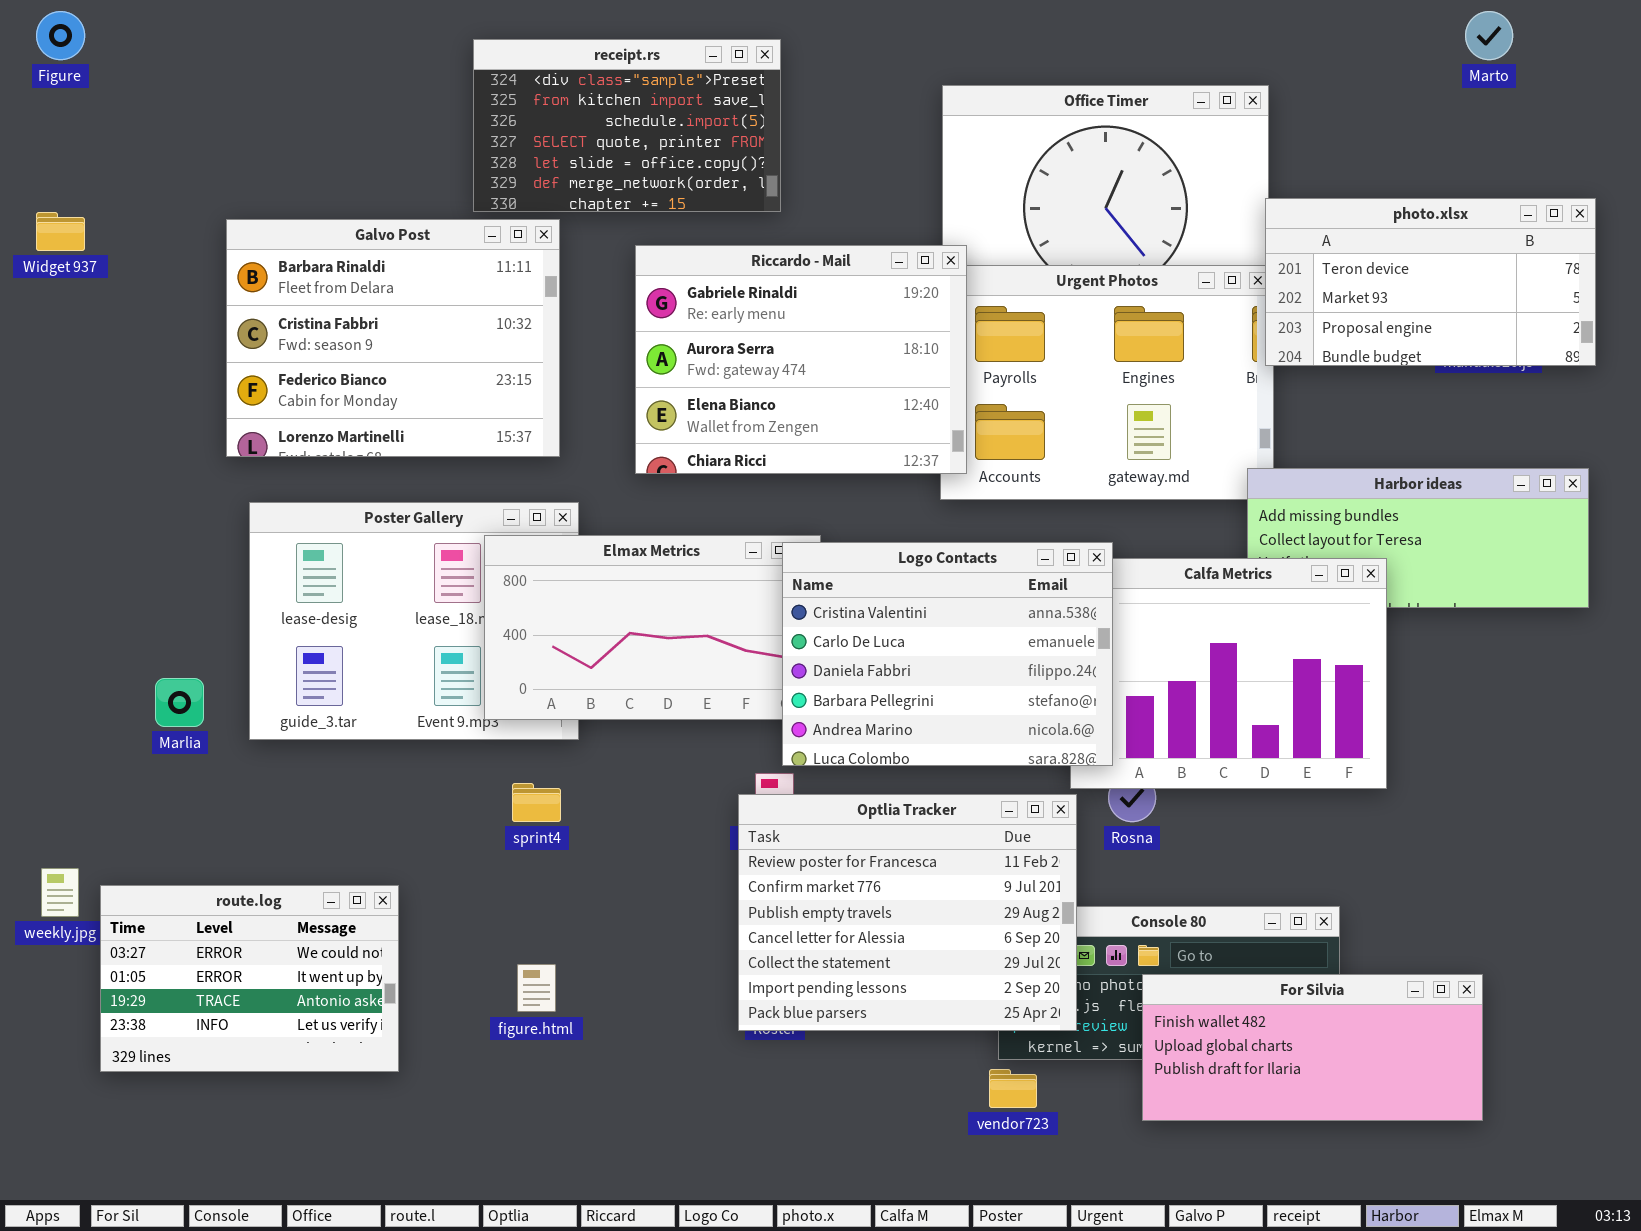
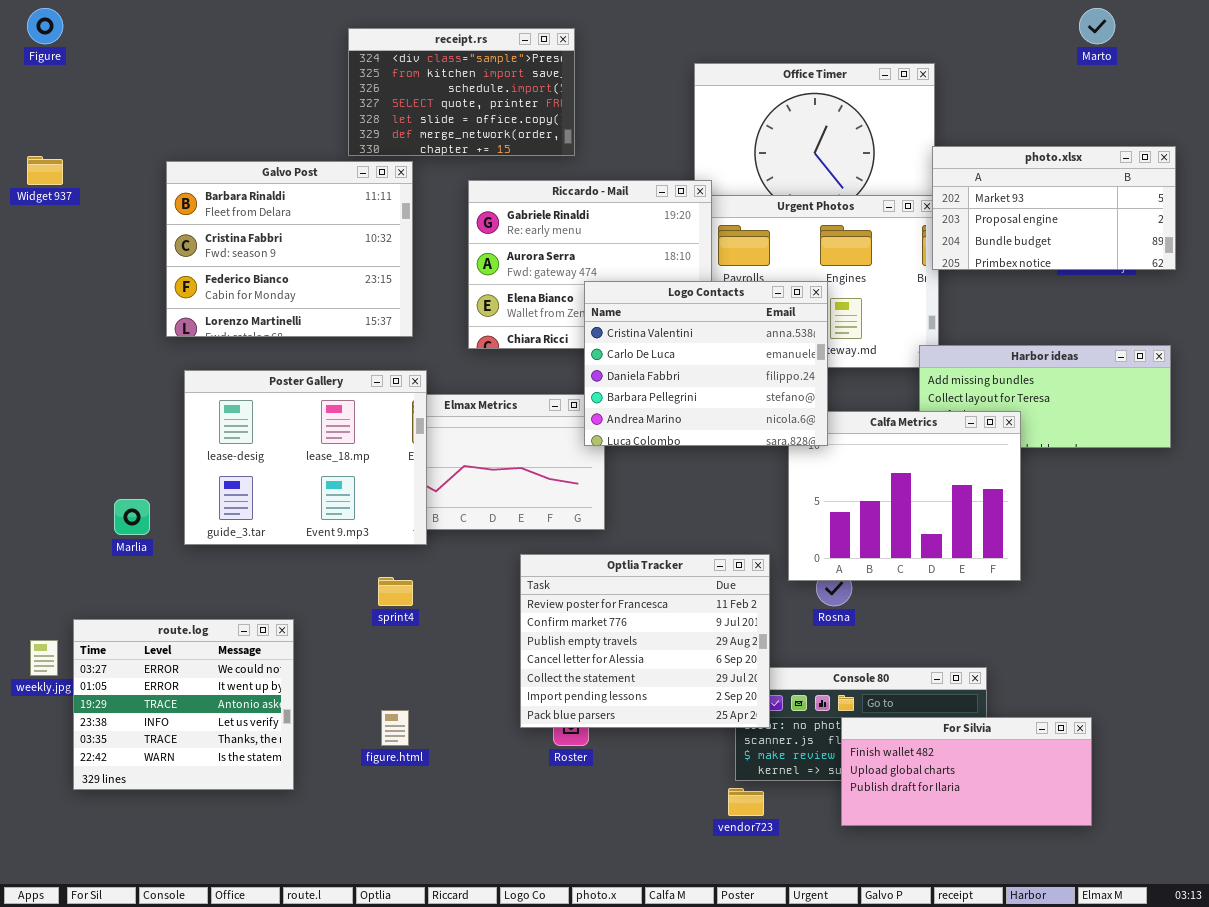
photo.xlsx: [1265,198,1596,366] -> [932,146,1176,270], scrolled down 1 row
Poster Gallery: [249,502,579,740] -> [184,370,427,545], raised
Logo Contacts: [782,542,1113,766] -> [584,281,828,446], moved
Optlia Tracker: [738,794,1077,1031] -> [520,554,770,728], moved
route.log: [100,885,399,1072] -> [73,619,294,790], resized

